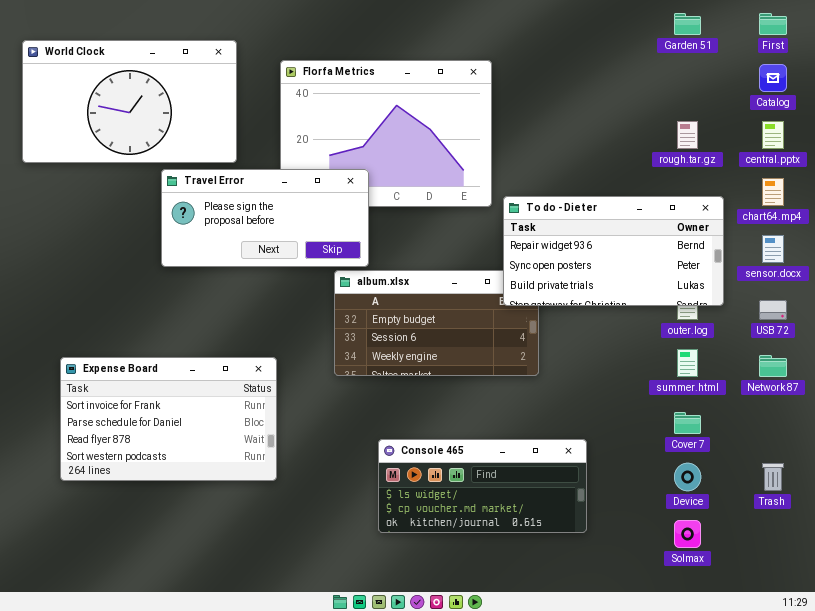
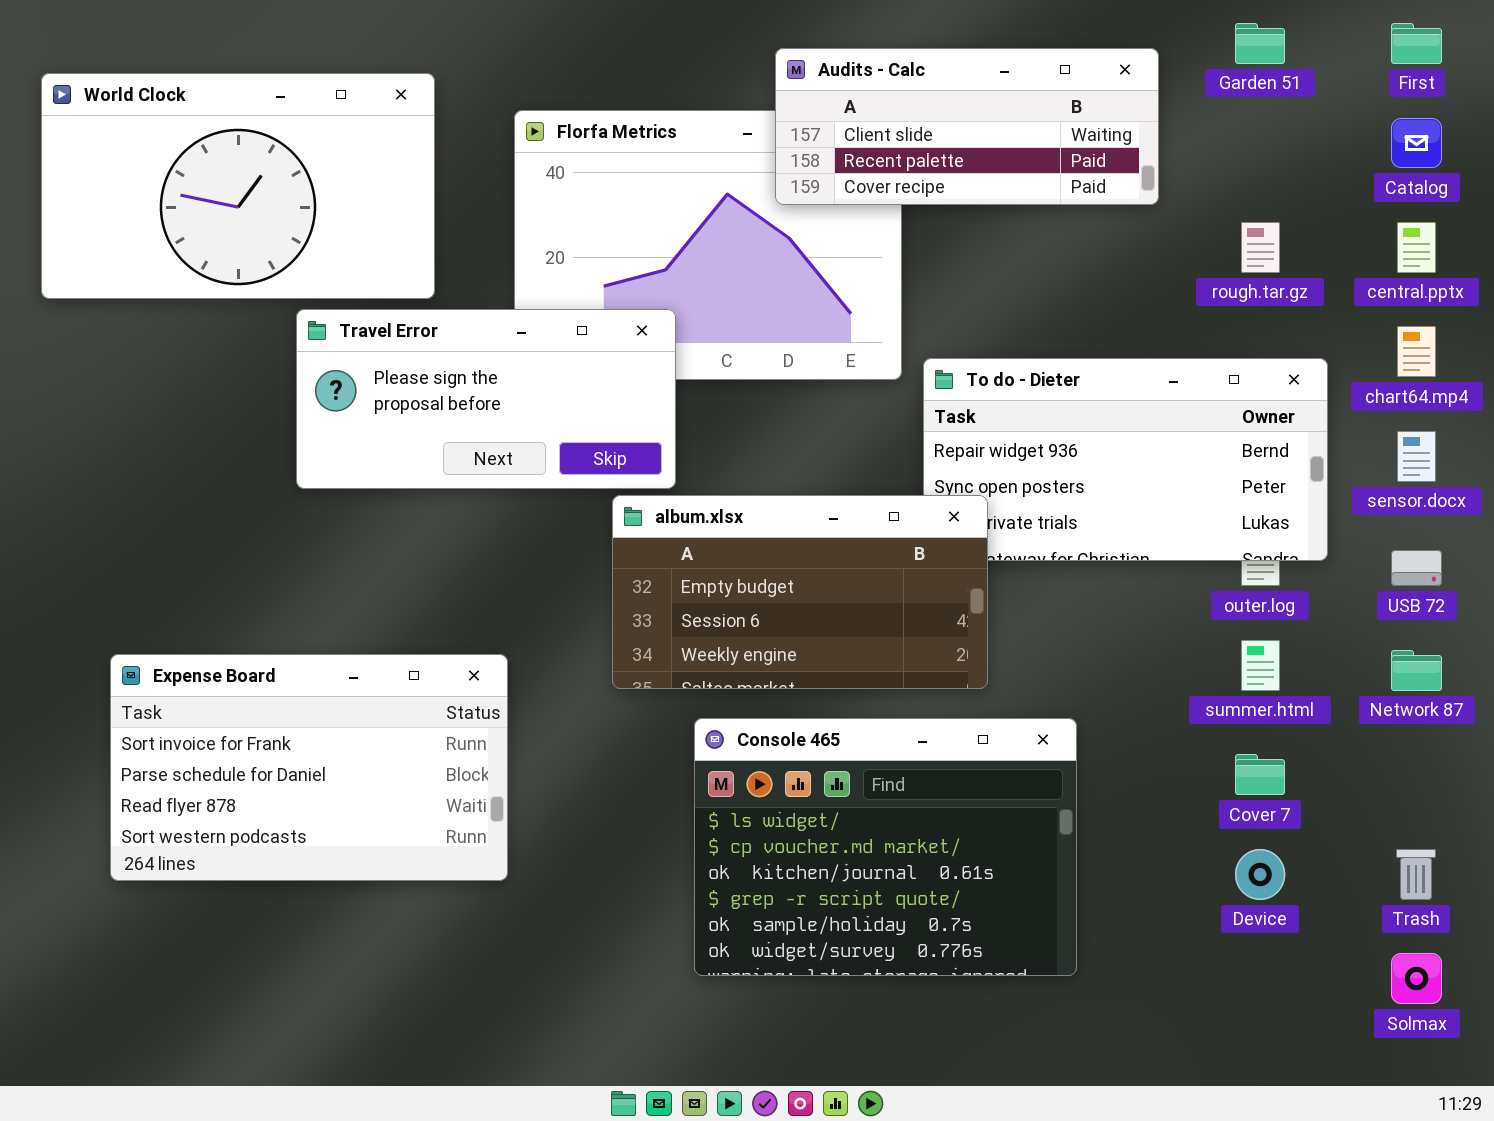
Audits - Calc: none -> [775,48,1159,205], opened
album.xlsx: [334,270,539,376] -> [612,495,988,689], raised
Console 465: [378,439,587,533] -> [694,718,1077,976], resized
Solmax: [674,520,701,548] -> [1391,953,1442,1004], moved

